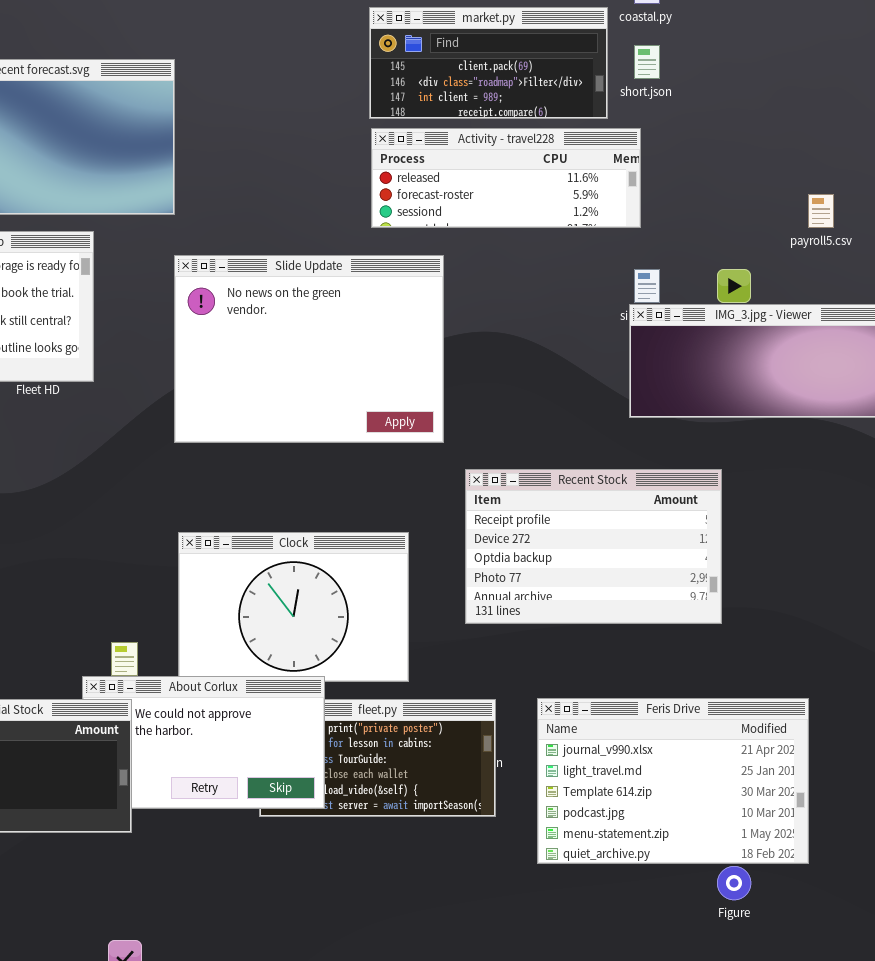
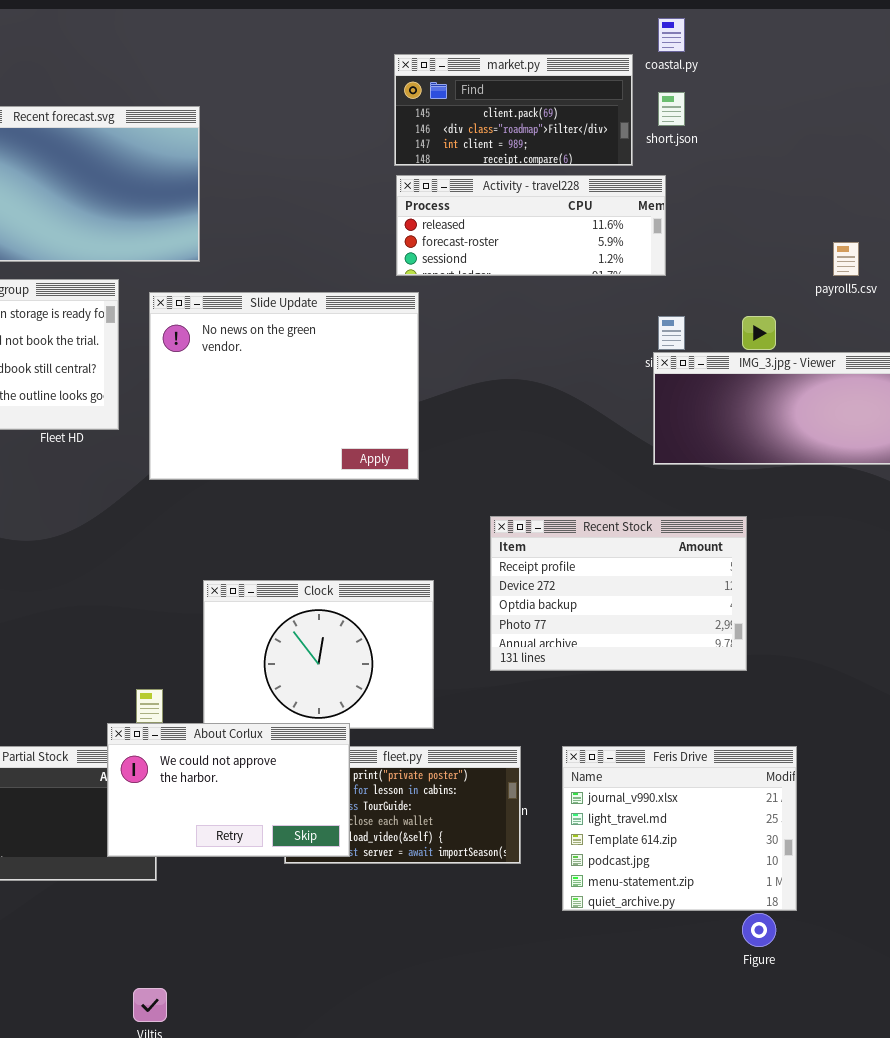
Slide Update: [174,255,444,443] -> [149,292,419,480], moved
About Corlux: [82,676,325,809] -> [107,723,350,857], raised
Feris Drive: [537,698,809,864] -> [562,746,797,911], resized

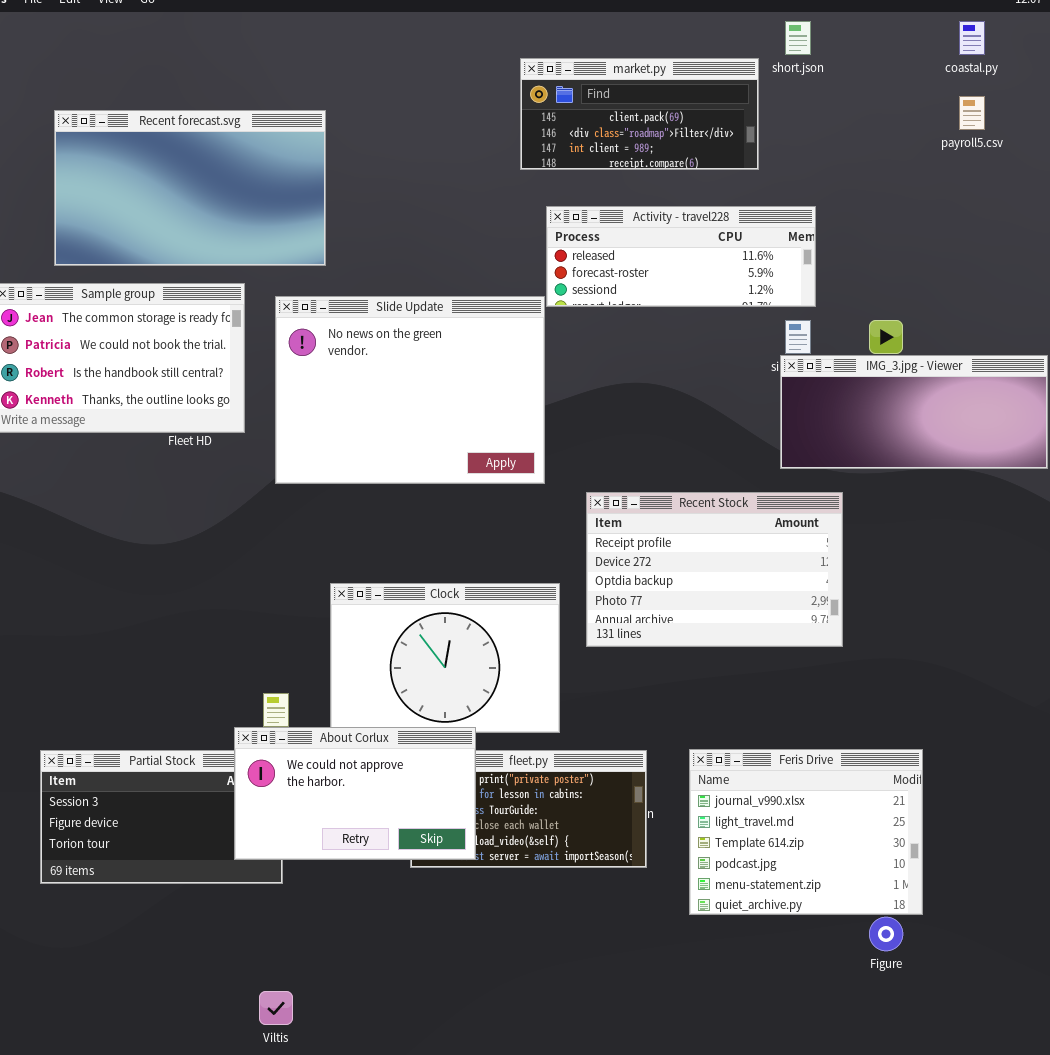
coastal.py: [658,18,685,52] -> [959,21,985,55], moved
short.json: [658,92,685,126] -> [785,21,811,55], moved
Activity - travel228: [396,175,666,276] -> [546,206,816,307], moved
payroll5.csv: [833,242,859,276] -> [959,96,985,130], moved
Recent Stock: [490,516,747,671] -> [586,492,843,647], moved

